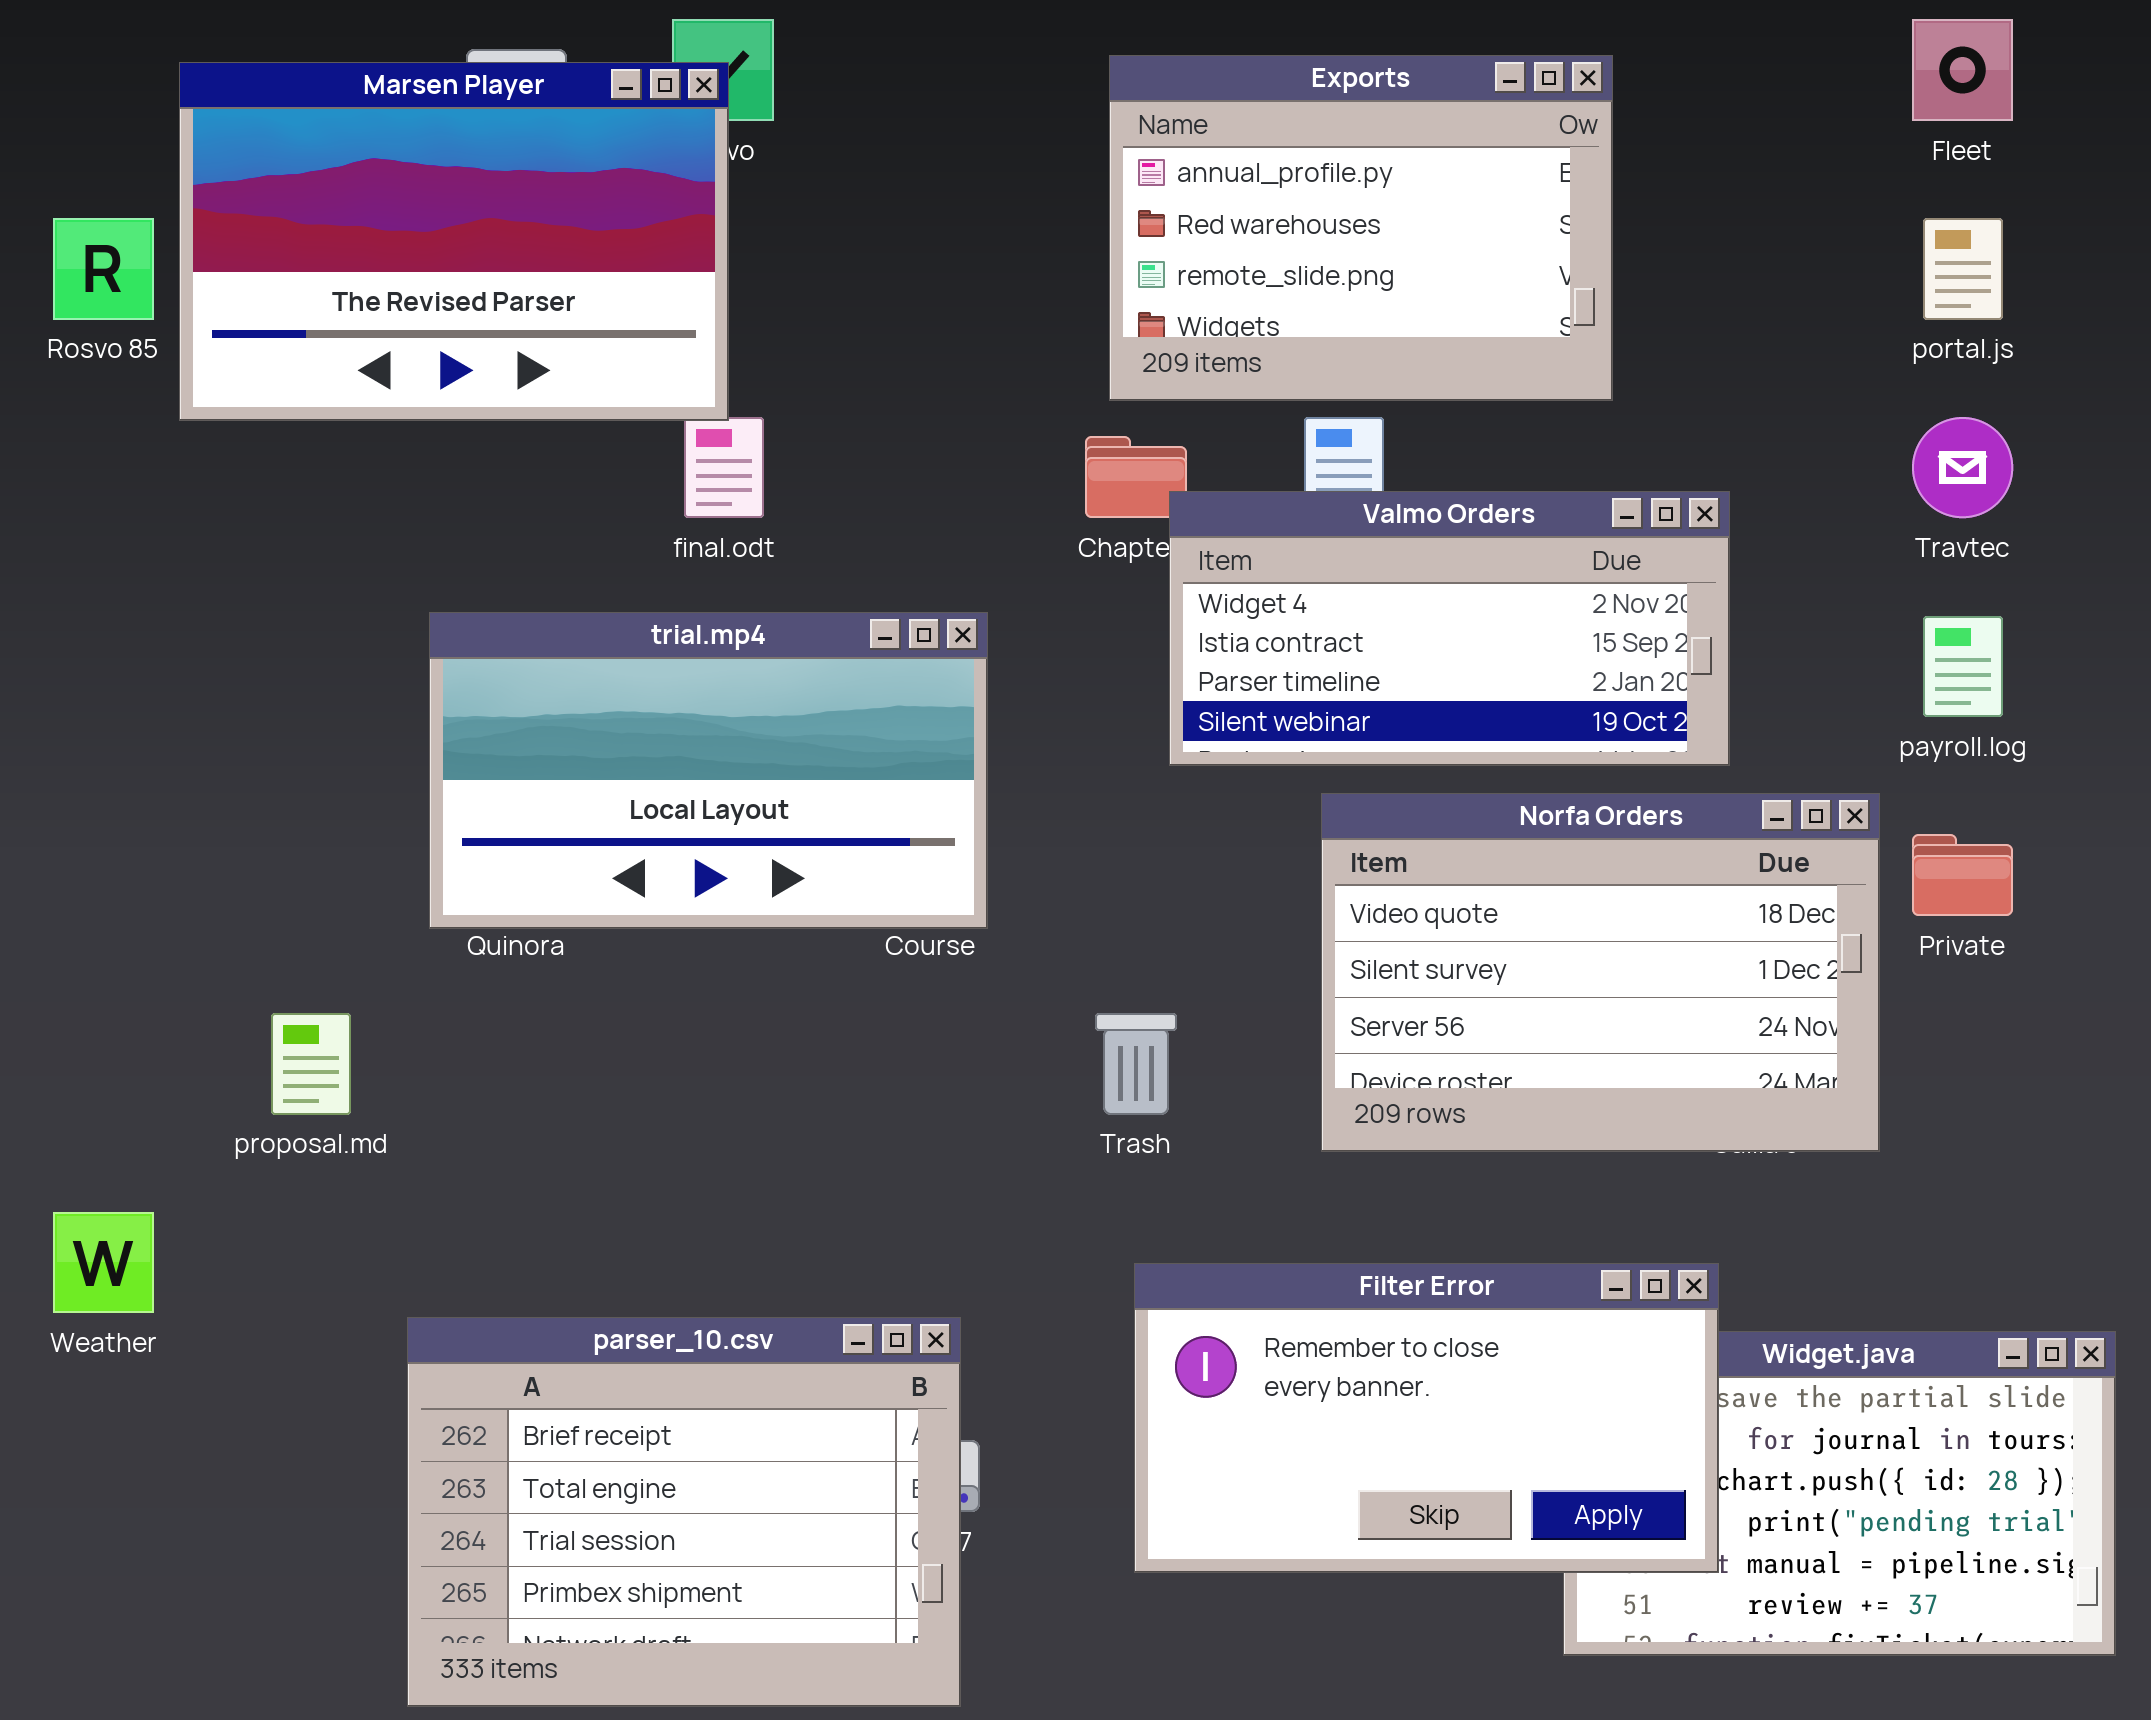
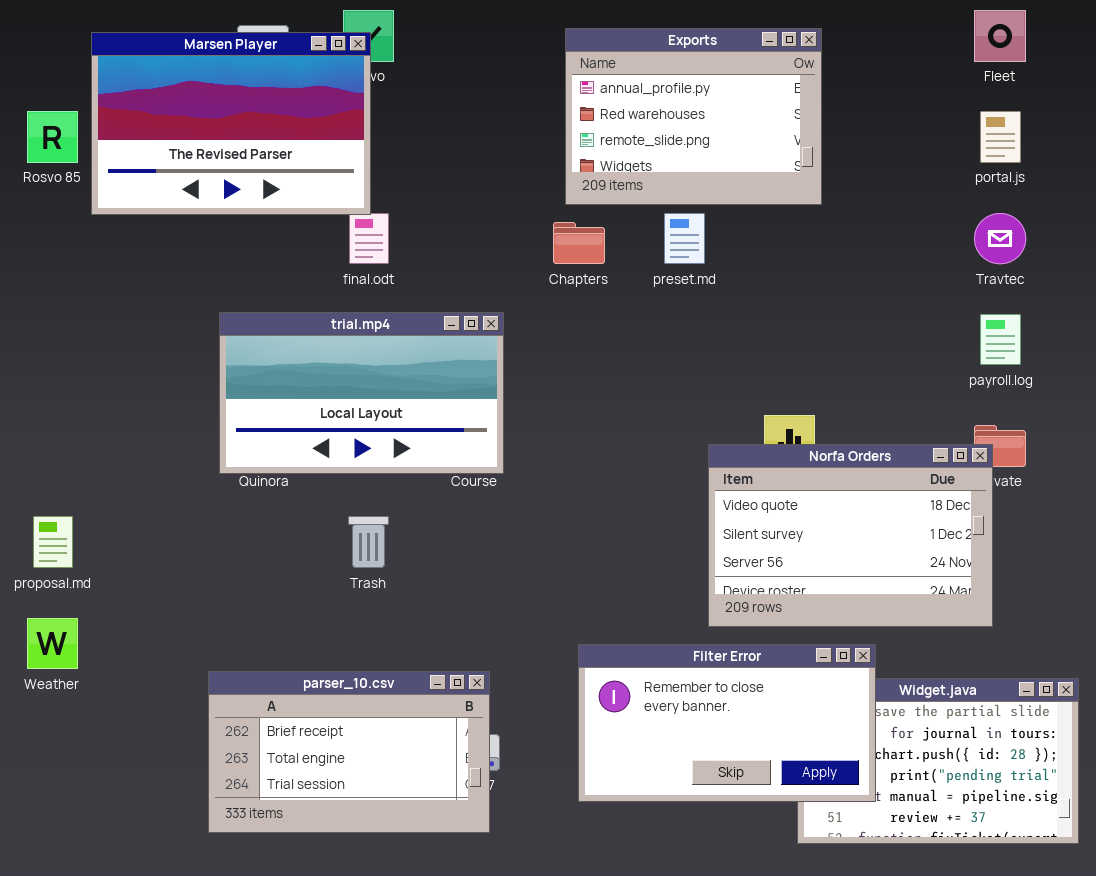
Valmo Orders: [1169,491,1730,766] -> none, closed
Norfa Orders: [1321,793,1880,1152] -> [708,444,993,627], moved
proposal.md: [271,1013,351,1115] -> [33,516,73,568], moved
Trash: [1095,1013,1177,1115] -> [348,516,389,568], moved
parser_10.csv: [407,1317,961,1707] -> [208,671,490,833], resized

